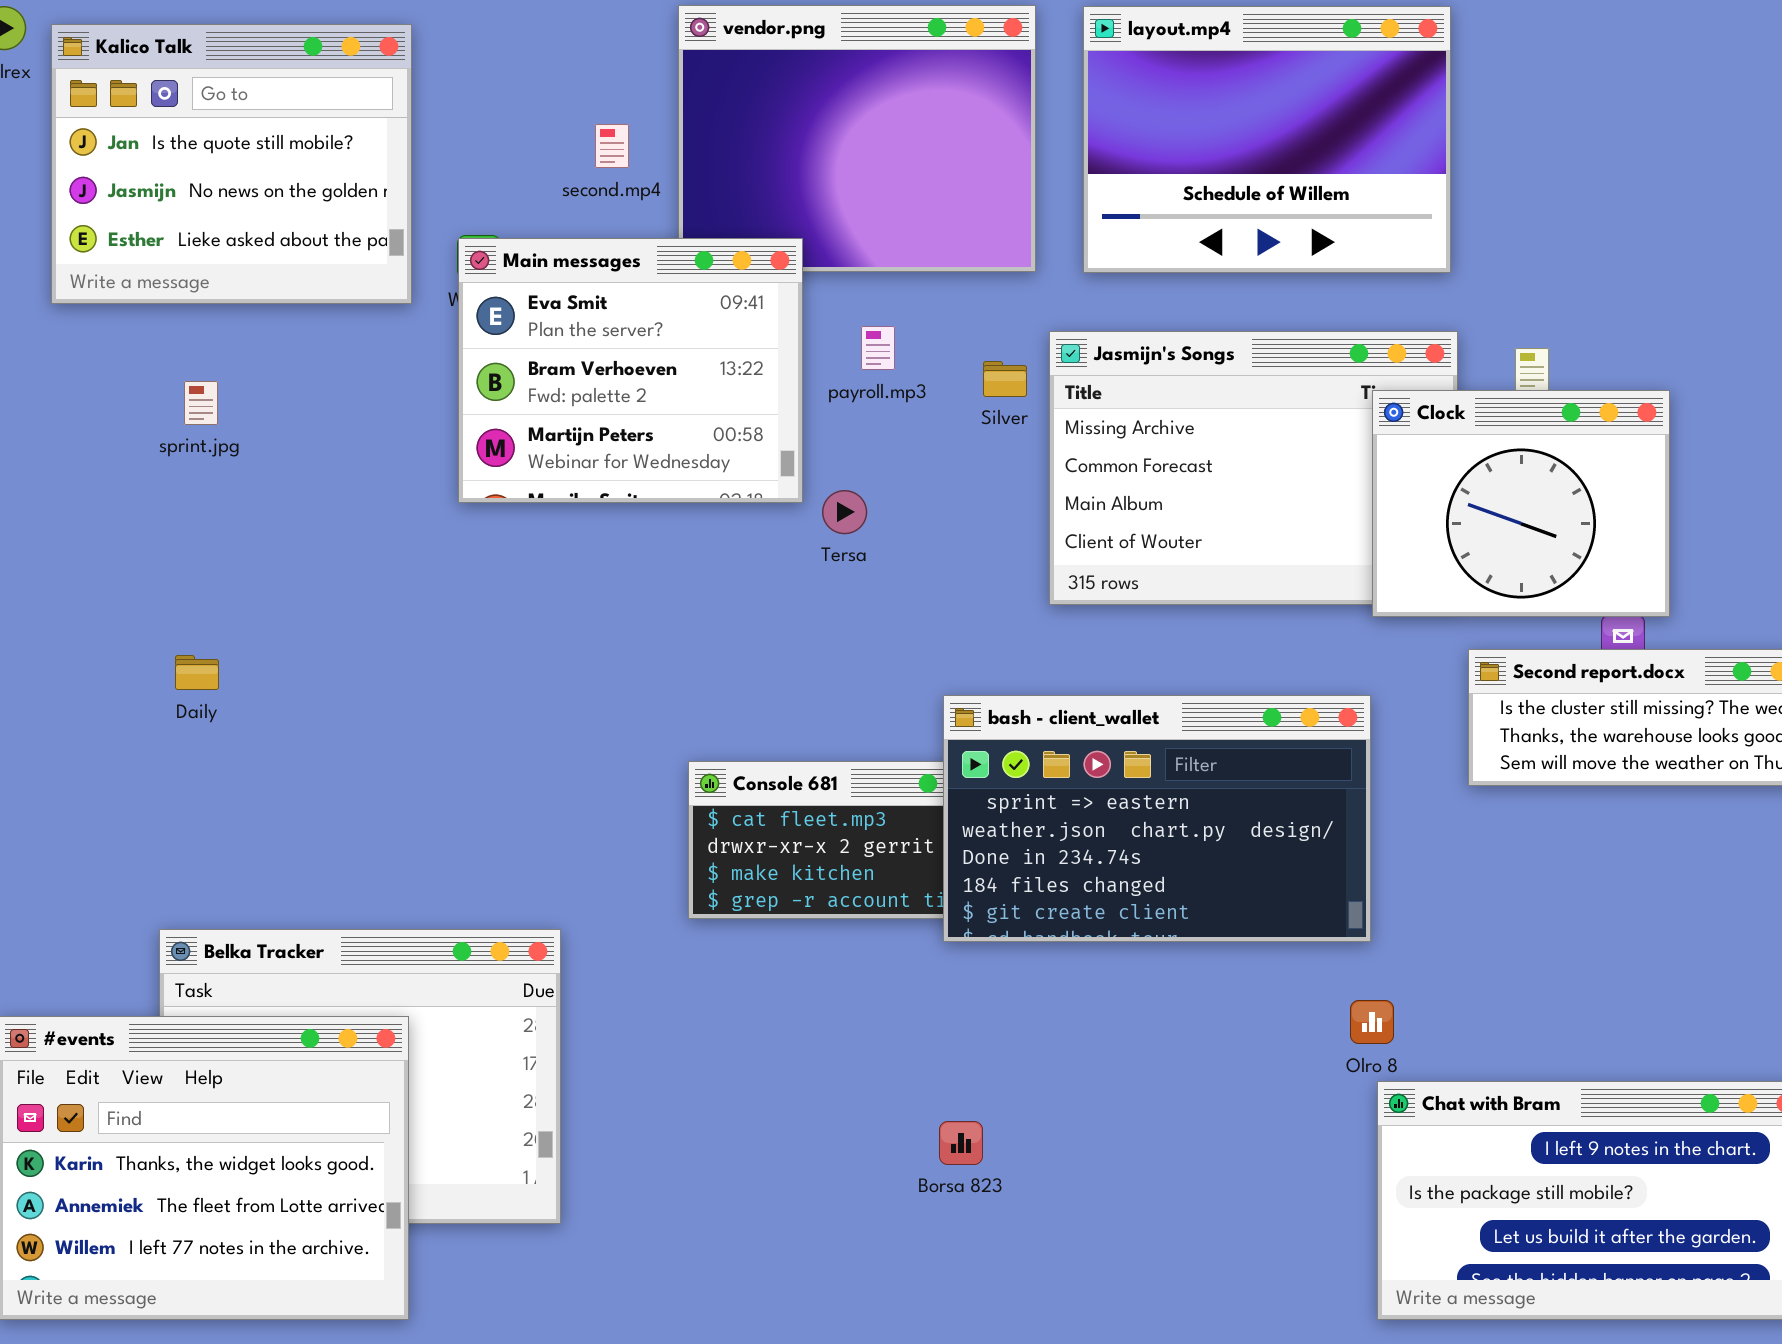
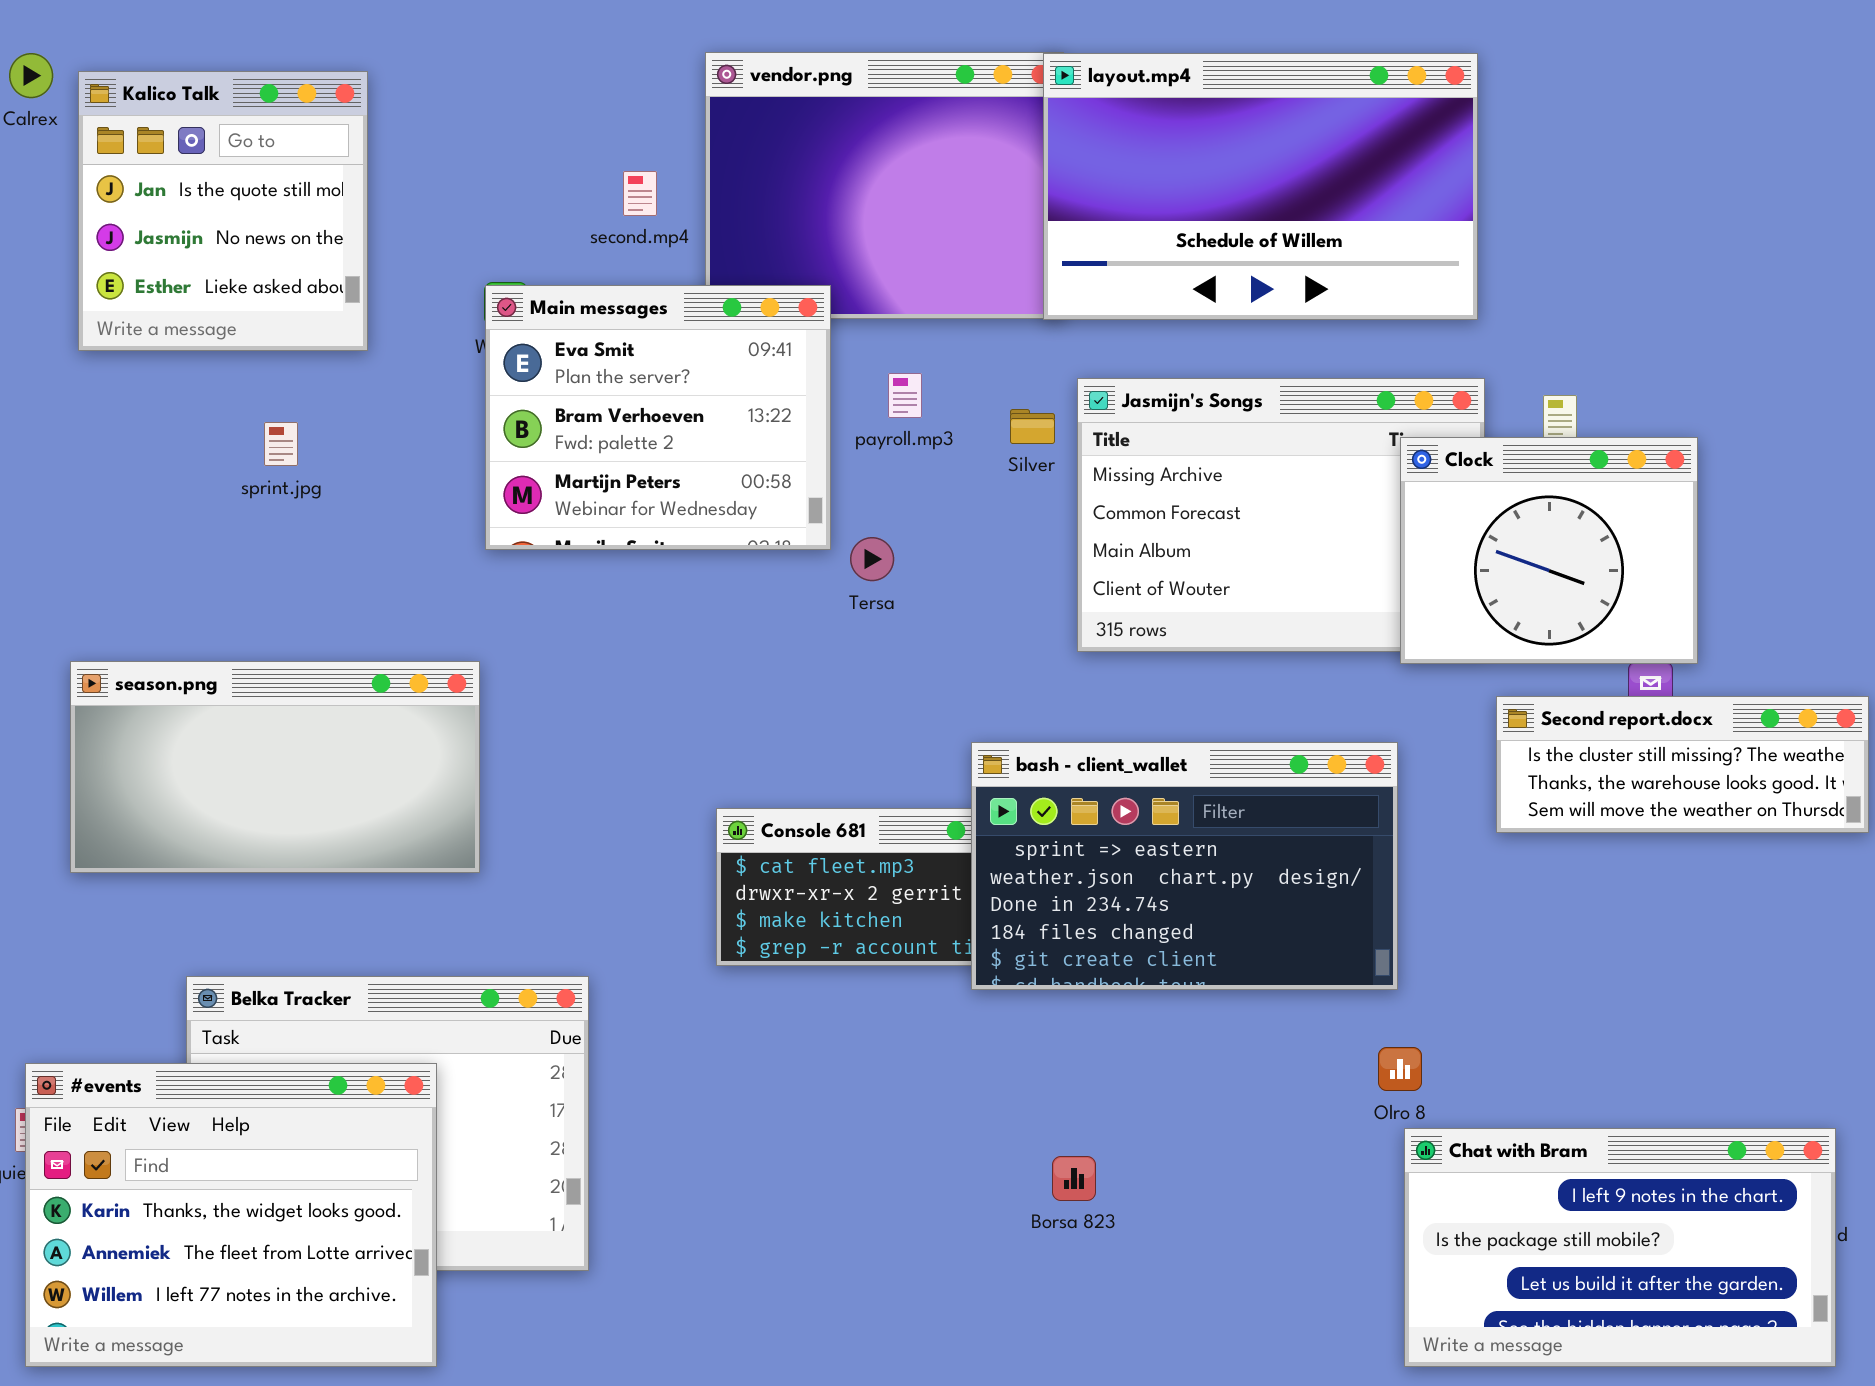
layout.mp4: [1083,6,1451,273] -> [1043,53,1478,320], resized
Kalico Talk: [51,24,412,304] -> [78,71,368,351], resized
sprint.jpg: [184,381,218,425] -> [264,422,298,466], moved
season.png: none -> [70,661,480,873], opened
Borsa 823: [939,1121,983,1165] -> [1052,1156,1096,1201], moved

